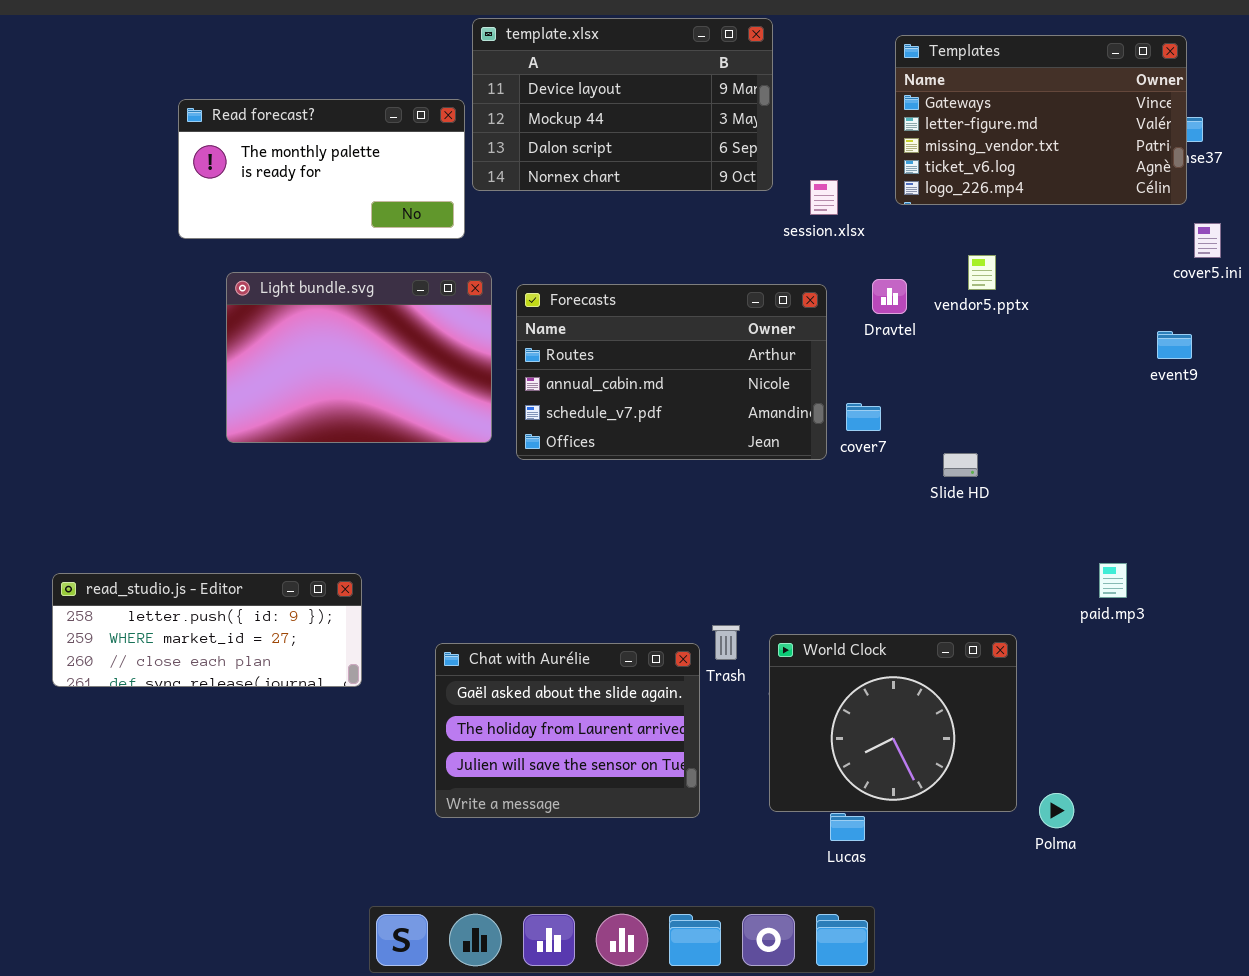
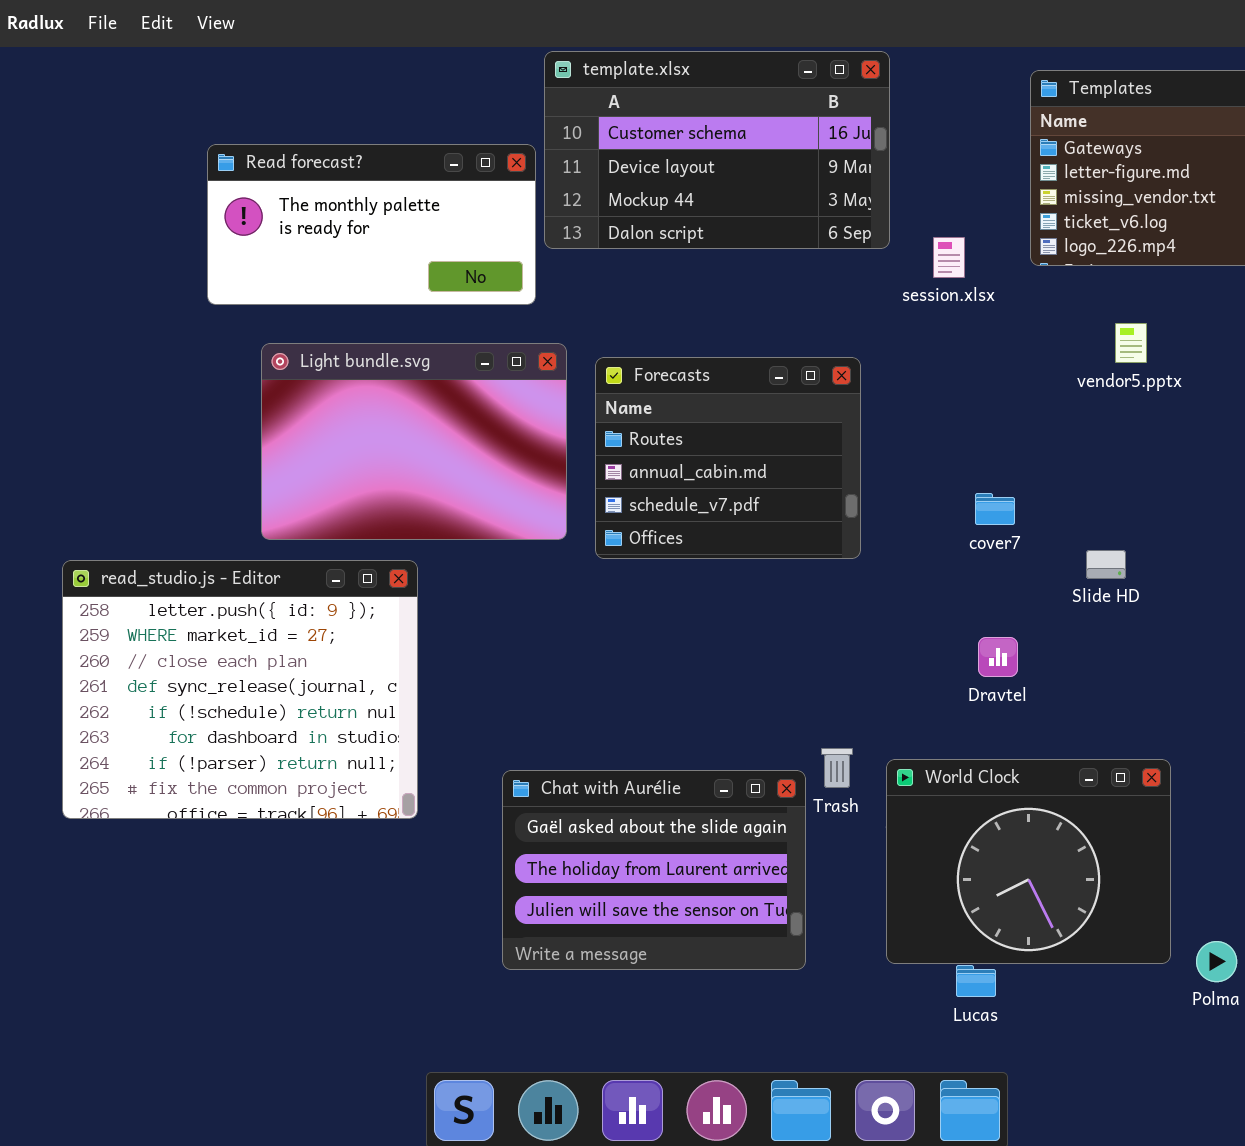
template.xlsx: [472,18,773,191] -> [544,51,890,249], scrolled up 1 row
Dravtel: [872,279,907,314] -> [978,637,1018,677], moved
Forecasts: [516,284,827,460] -> [595,357,861,559], resized
read_studio.js - Editor: [52,573,362,687] -> [62,560,418,819], resized

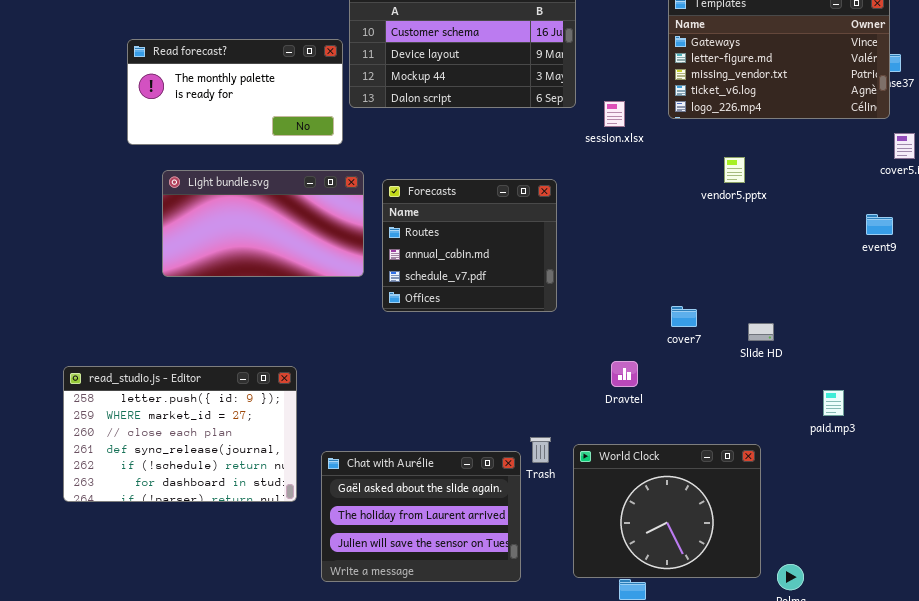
Light bundle.svg: [261,343,567,540] -> [162,170,364,277], resized
cover7: [975,493,1015,525] -> [671,306,697,327], moved
Slide HD: [1086,550,1126,579] -> [748,323,774,341], moved
read_studio.js - Editor: [62,560,418,819] -> [63,366,297,502], moved, resized
Dravtel: [978,637,1018,677] -> [611,361,638,387], moved

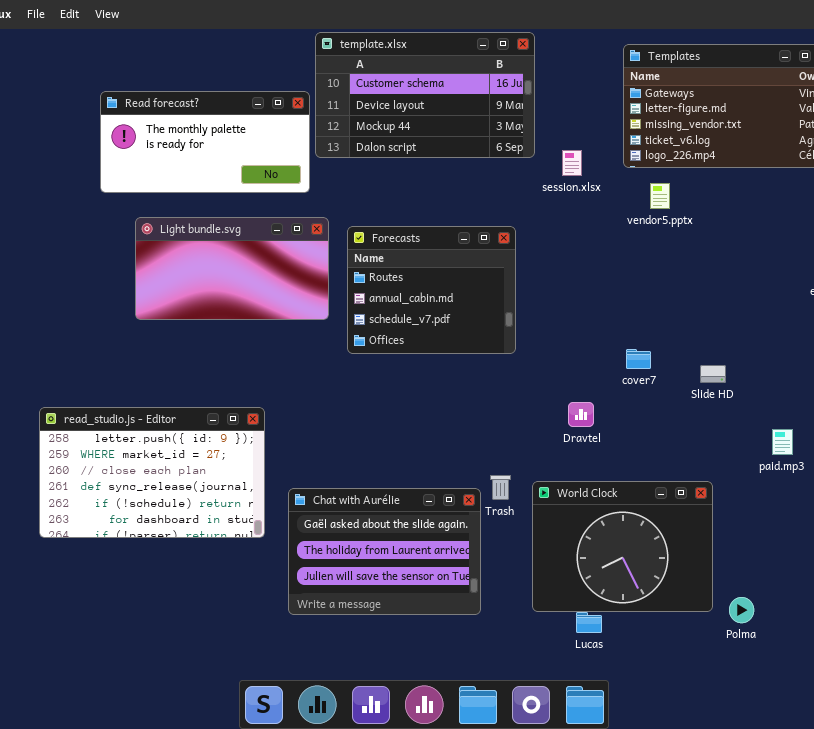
vendor5.pptx: [724,157,745,183] -> [650,183,670,209], moved

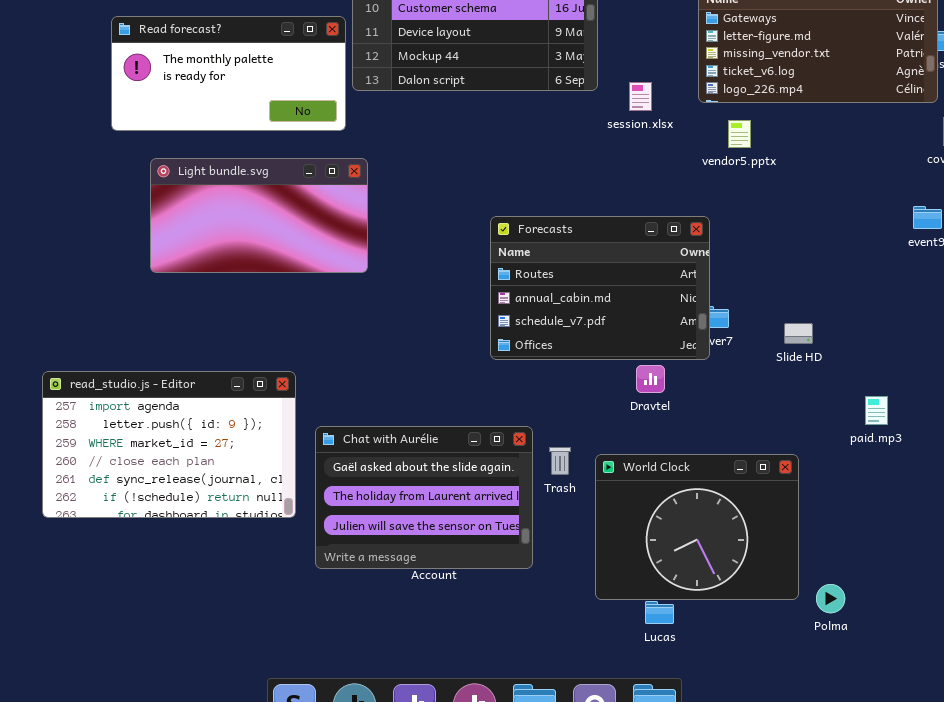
Forecasts: [347,226,516,354] -> [490,216,710,360], moved, resized
read_studio.js - Editor: [39,407,265,538] -> [42,371,296,518], scrolled up 1 row
Chat with Aurélie: [288,488,481,615] -> [315,426,533,569], moved

